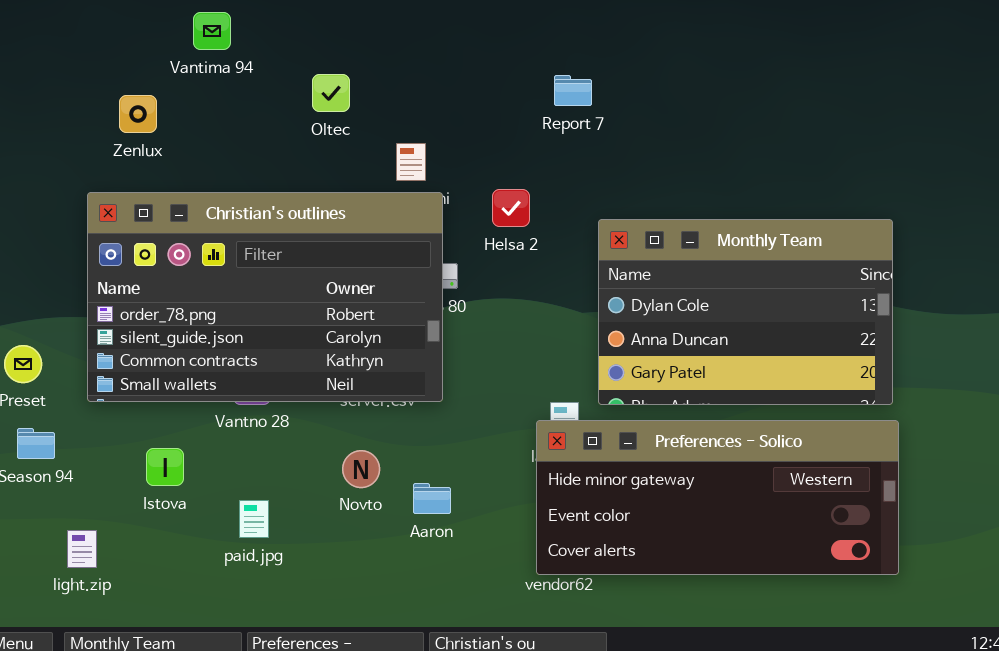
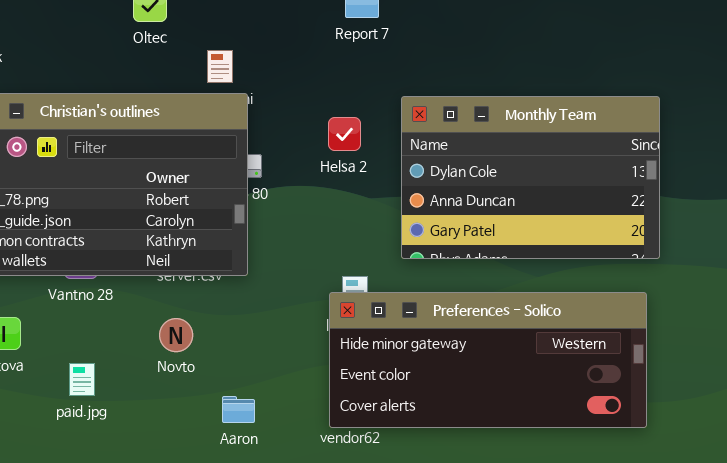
Helsa 2: [492,189,530,227] -> [328,117,361,151], moved
Monthly Team: [598,219,893,405] -> [401,96,660,259], moved
Aaron: [413,483,451,514] -> [222,396,255,423], moved

